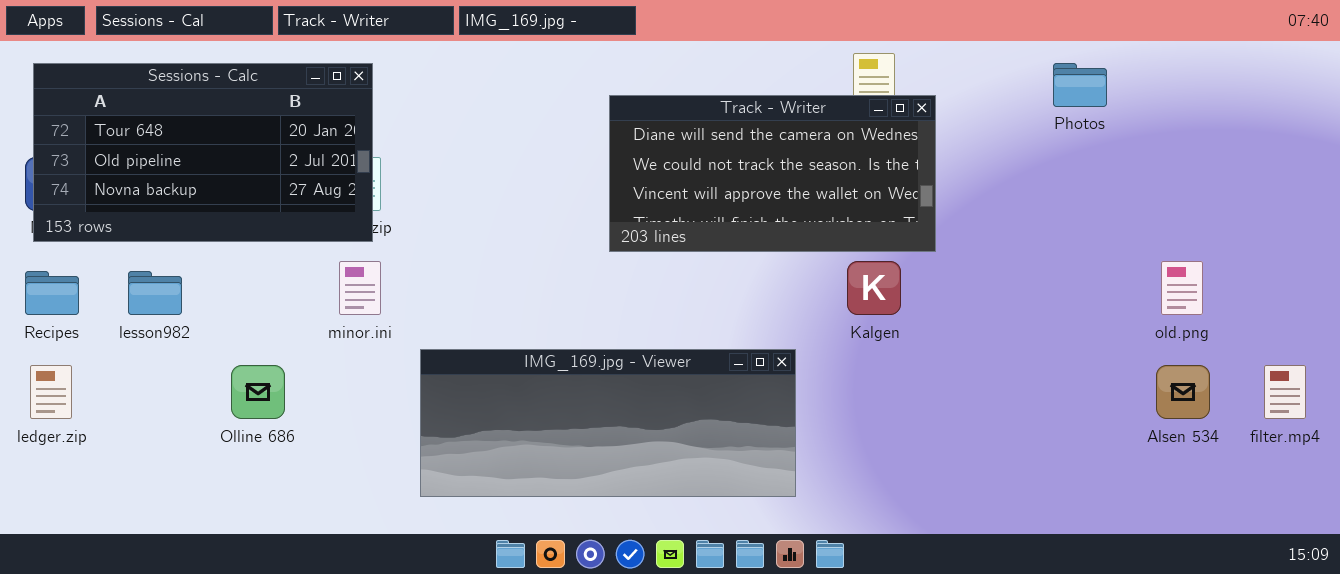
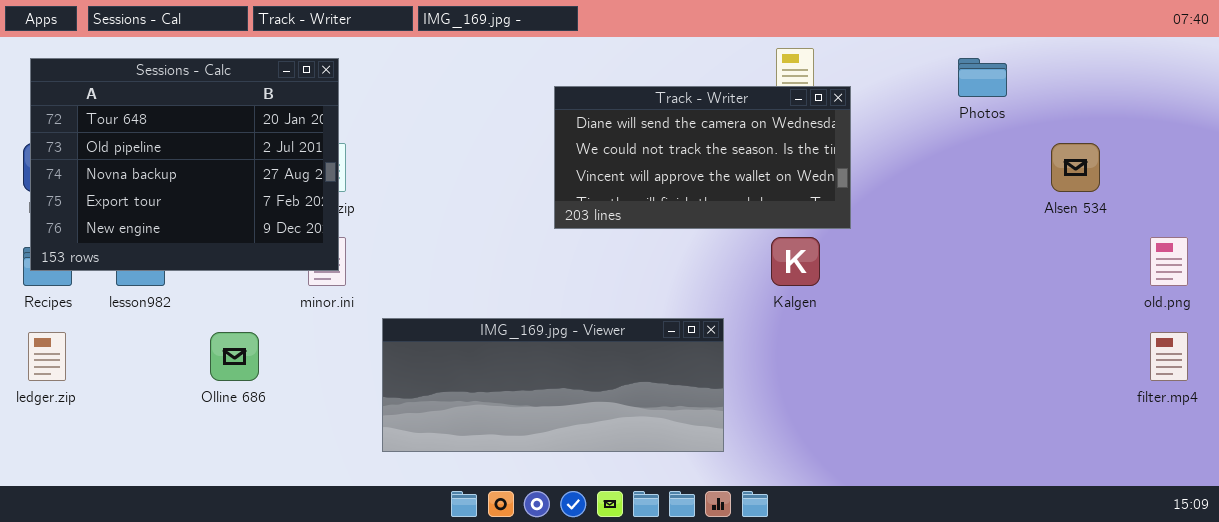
Sessions - Calc: [33,63,373,242] -> [30,58,339,271], resized
old.png: [1161,261,1203,315] -> [1150,237,1188,286], moved
Alsen 534: [1156,365,1210,419] -> [1051,143,1100,192], moved

